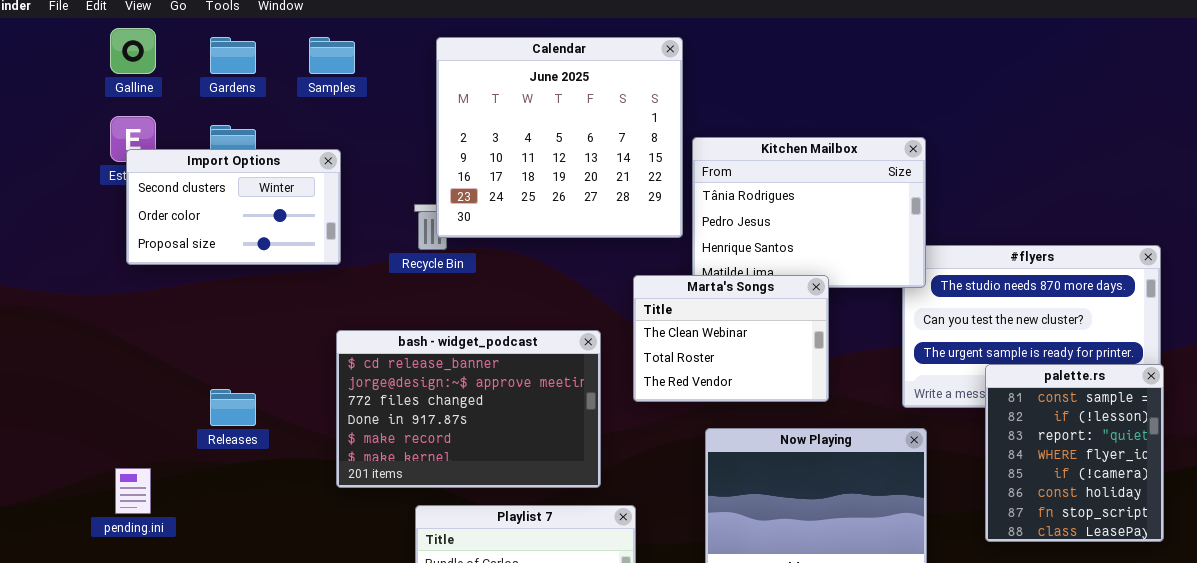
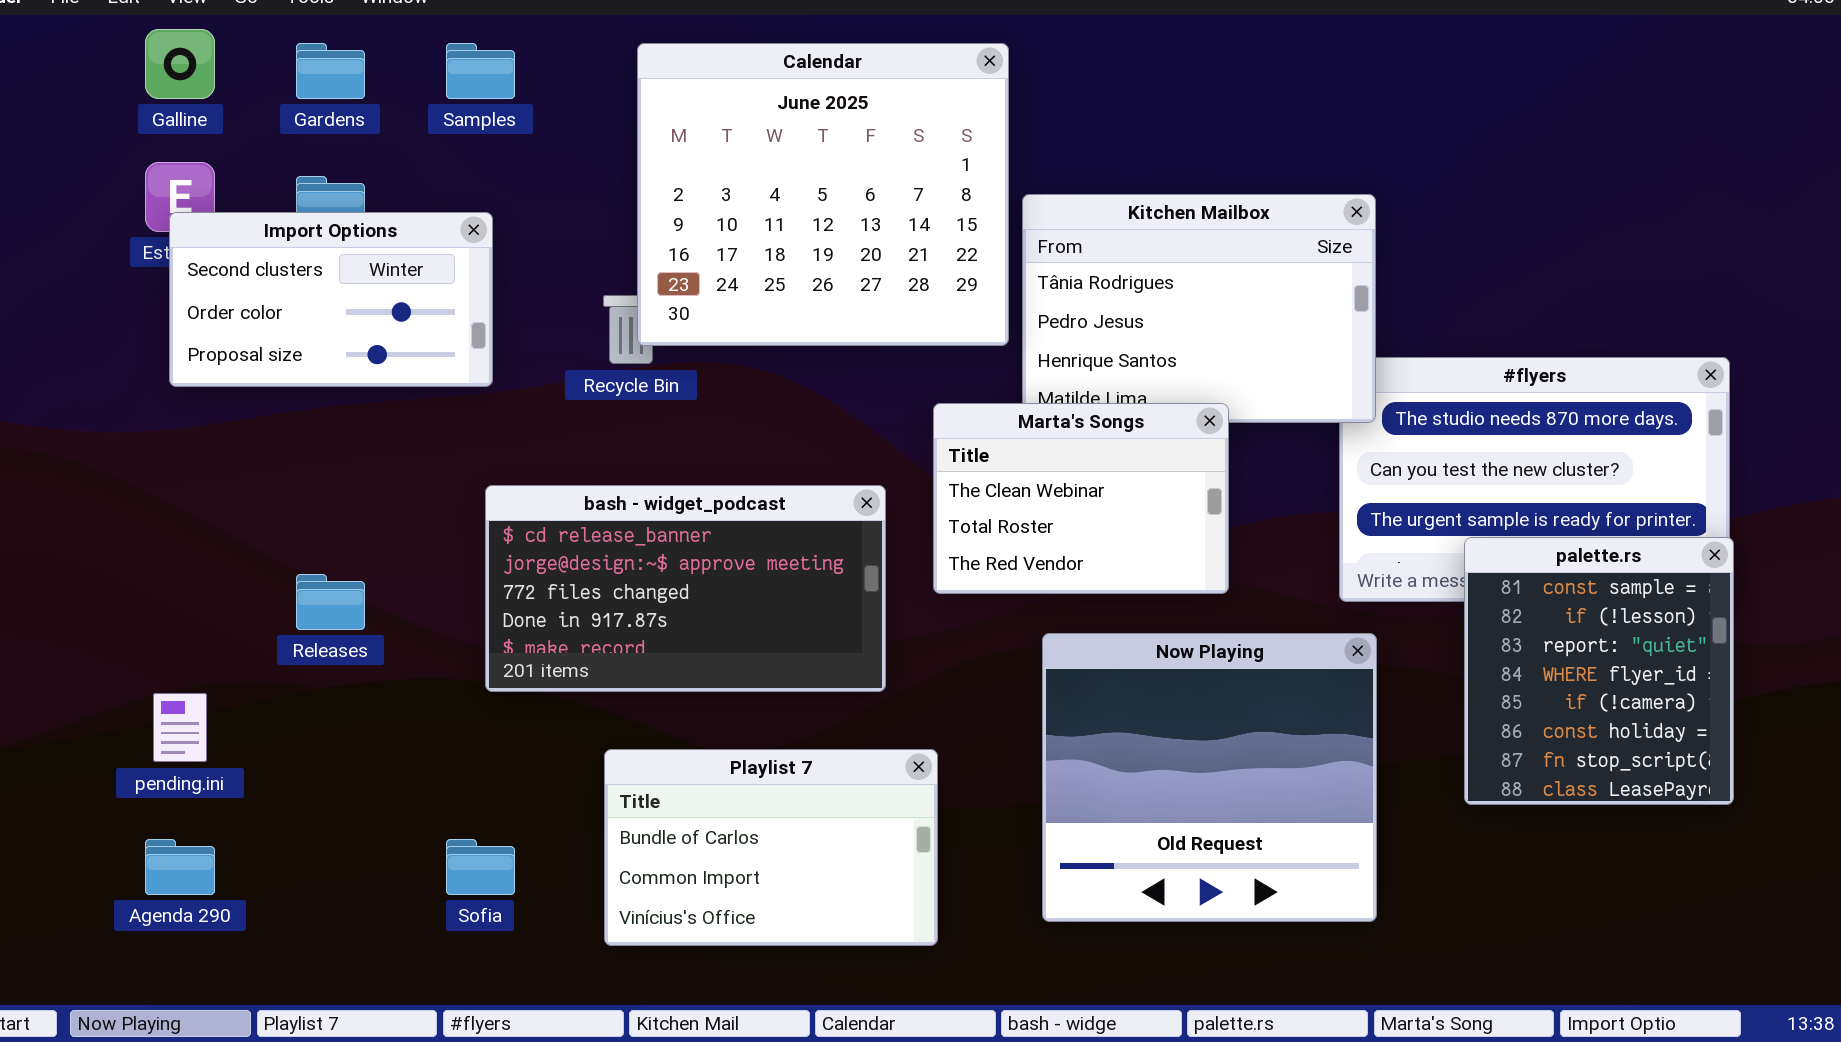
bash - widget_podcast: [336,330,601,488] -> [485,485,886,692], resized

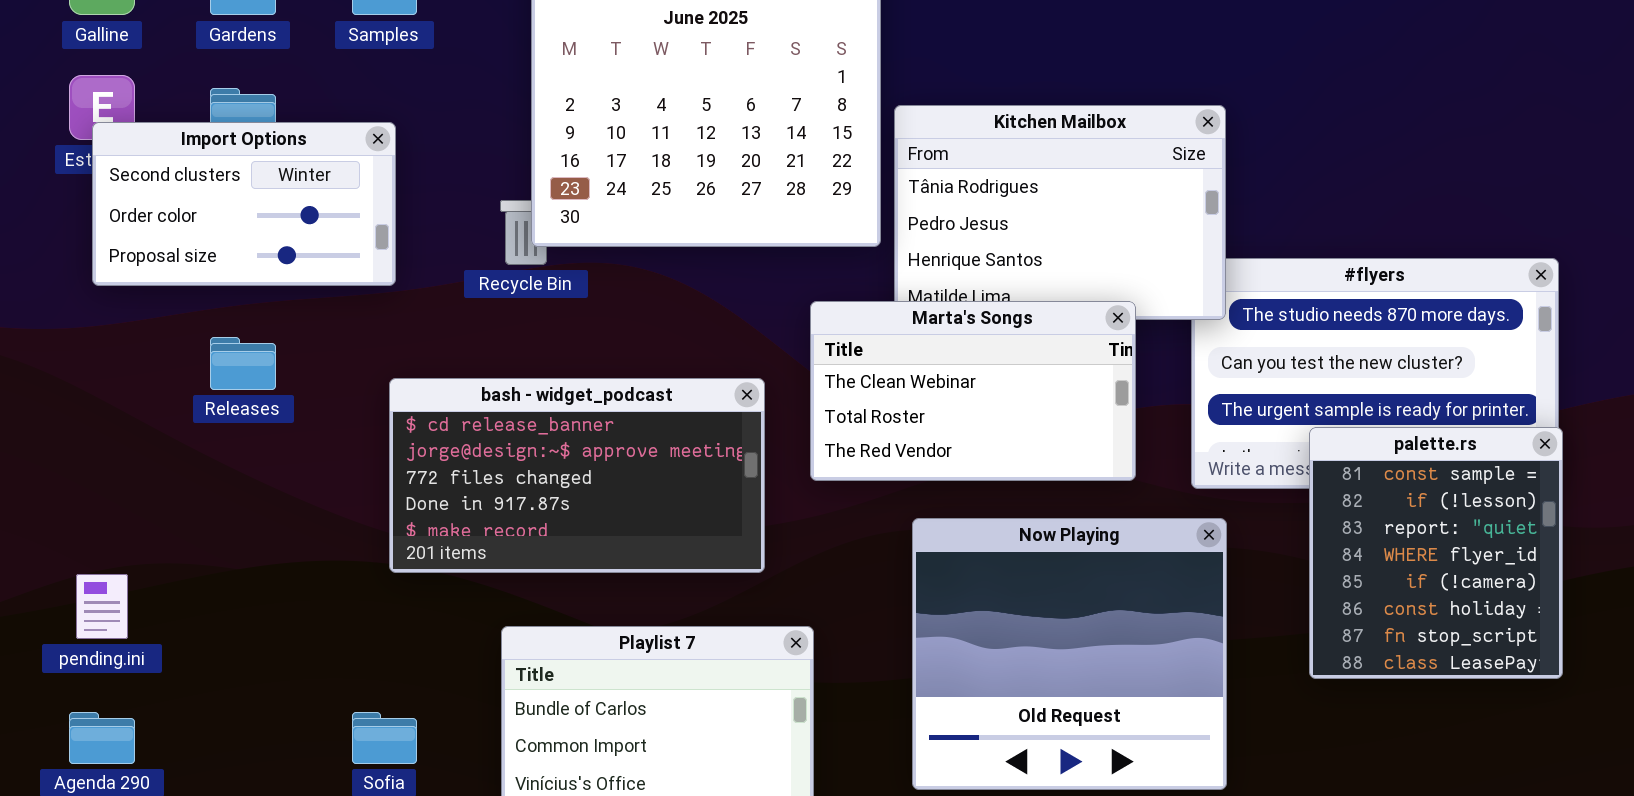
Marta's Songs: [933,403,1229,594] -> [810,301,1136,481], resized
Releases: [296,574,365,630] -> [210,337,276,390], moved

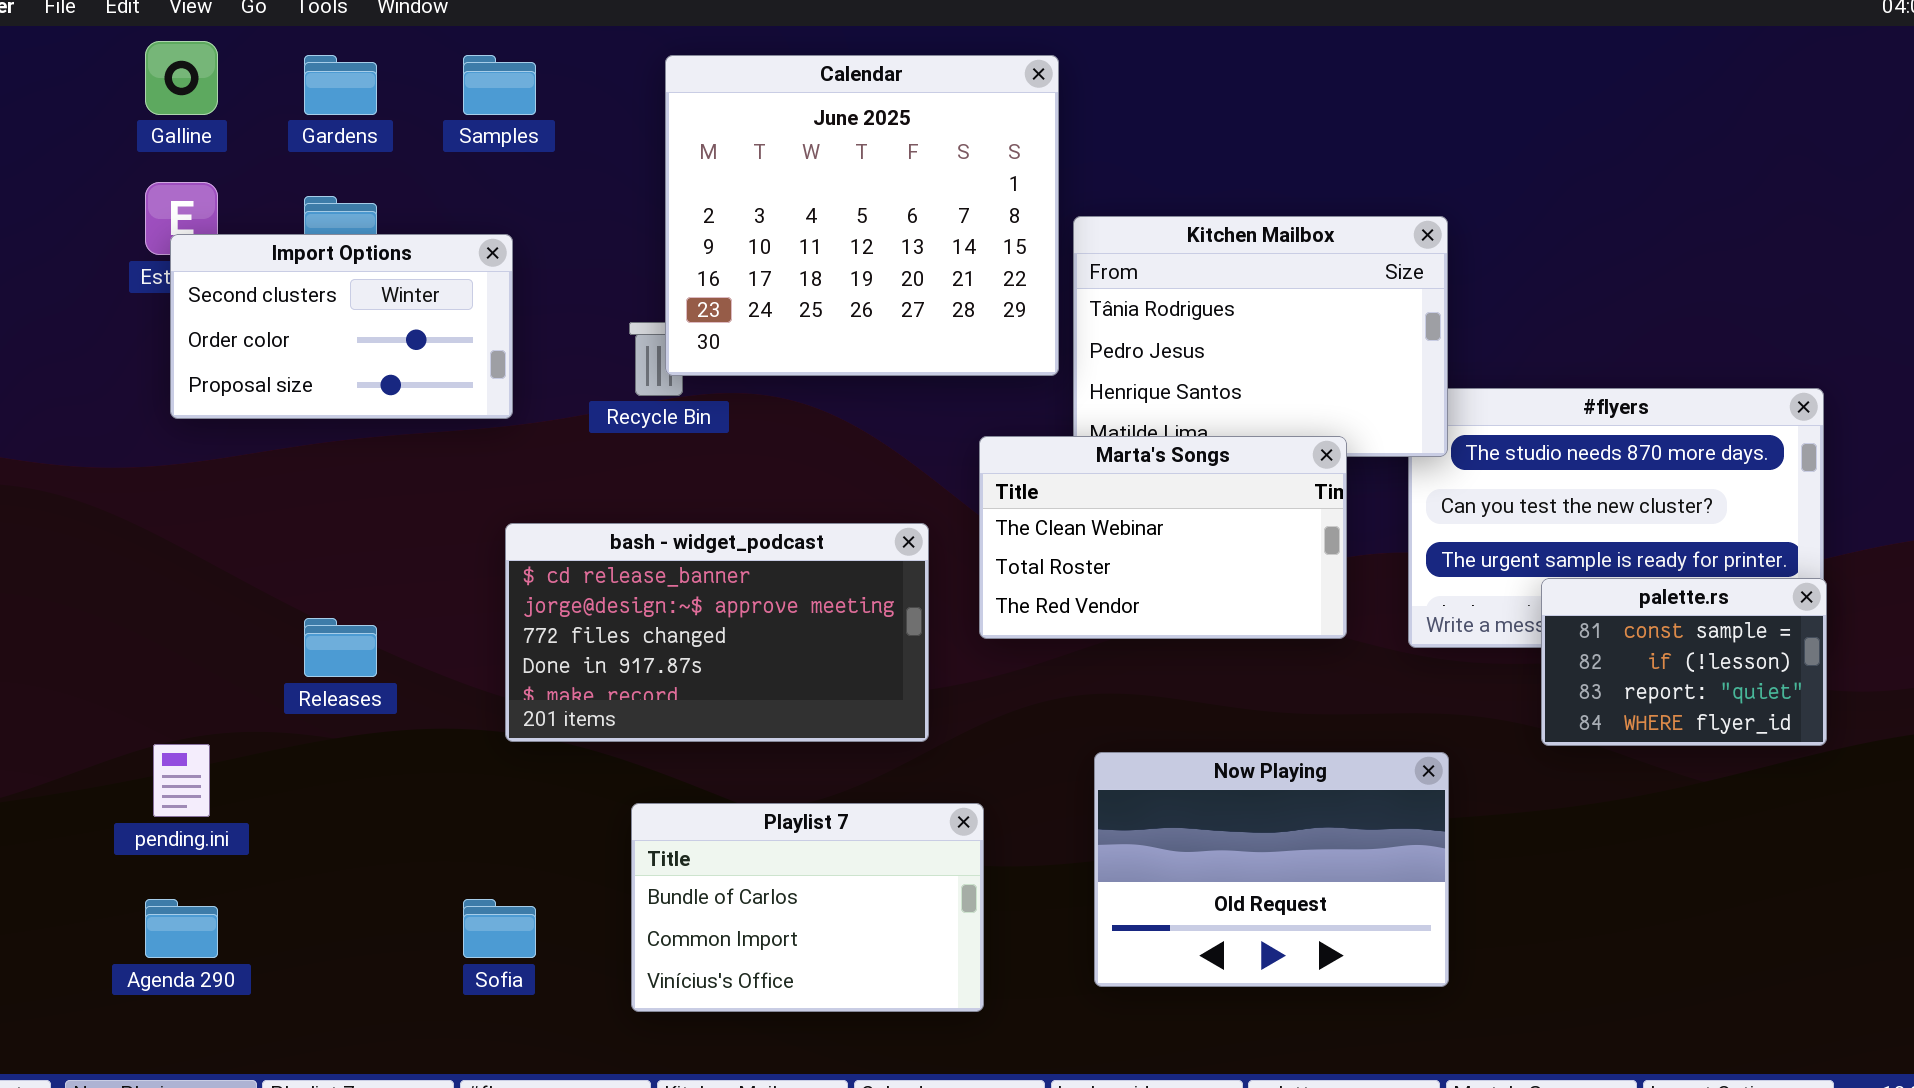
Releases: [210,337,276,390] -> [304,618,377,677], moved
palette.rs: [1309,427,1563,679] -> [1541,578,1827,746], resized
Now Playing: [912,518,1227,790] -> [1094,752,1449,987], resized

